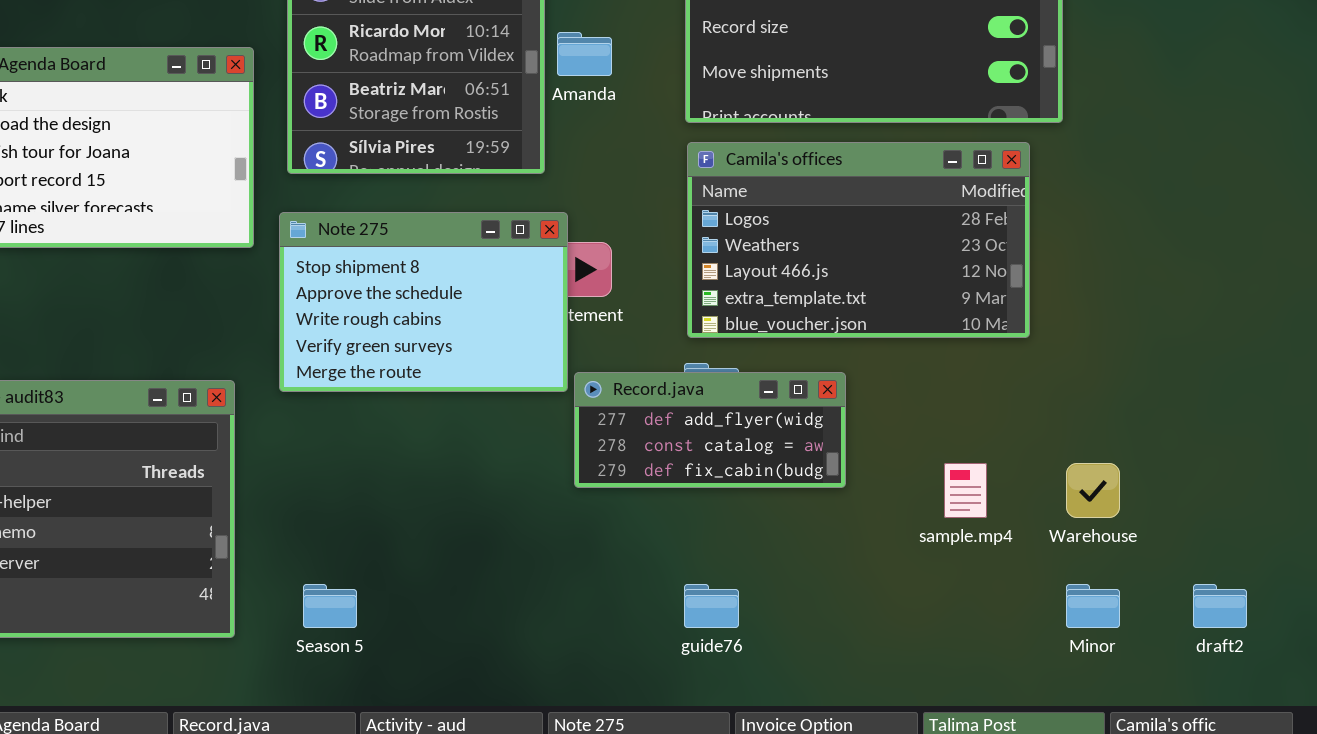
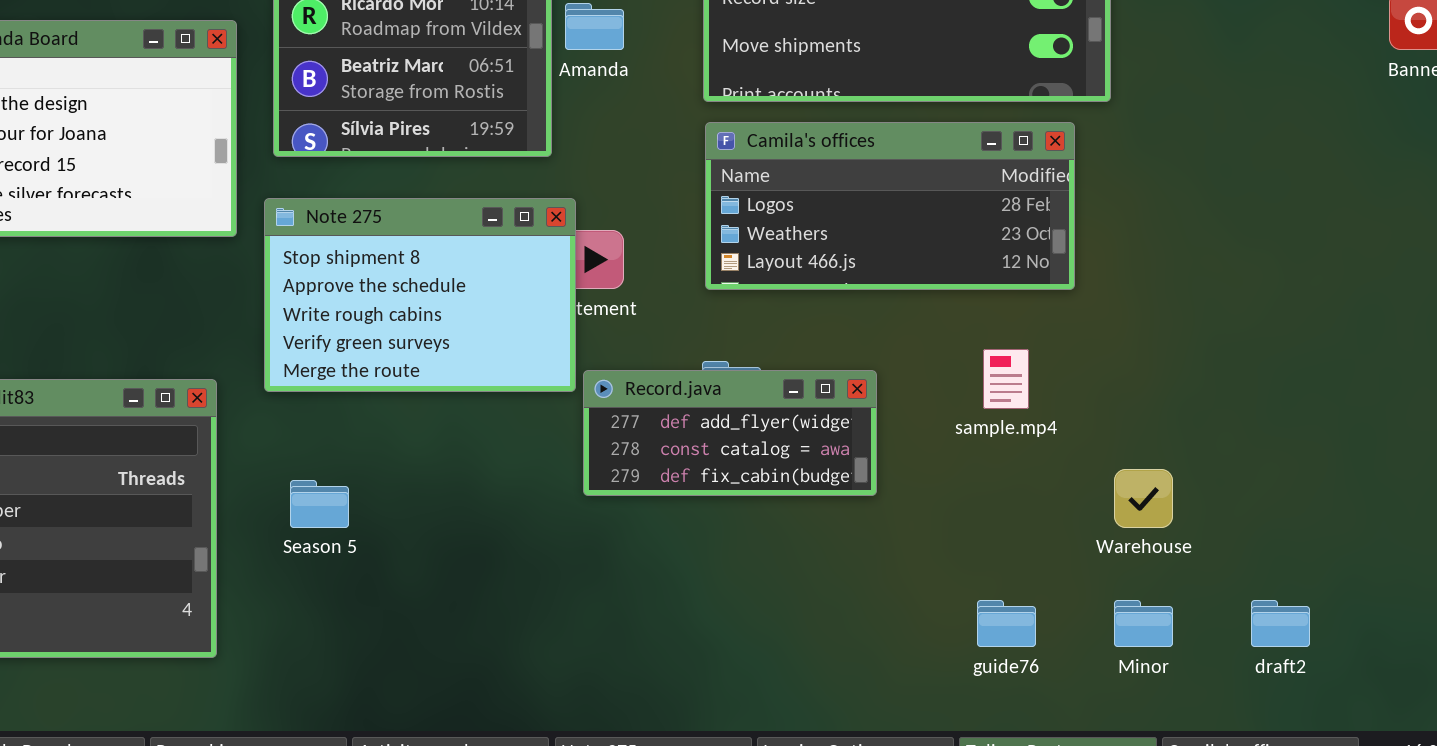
Camila's offices: [687,142,1030,338] -> [705,122,1075,290], resized
sample.mp4: [944,463,987,518] -> [983,349,1029,409], moved
Season 5: [303,584,357,628] -> [290,480,349,528], moved
guide76: [684,584,739,628] -> [977,600,1036,647], moved

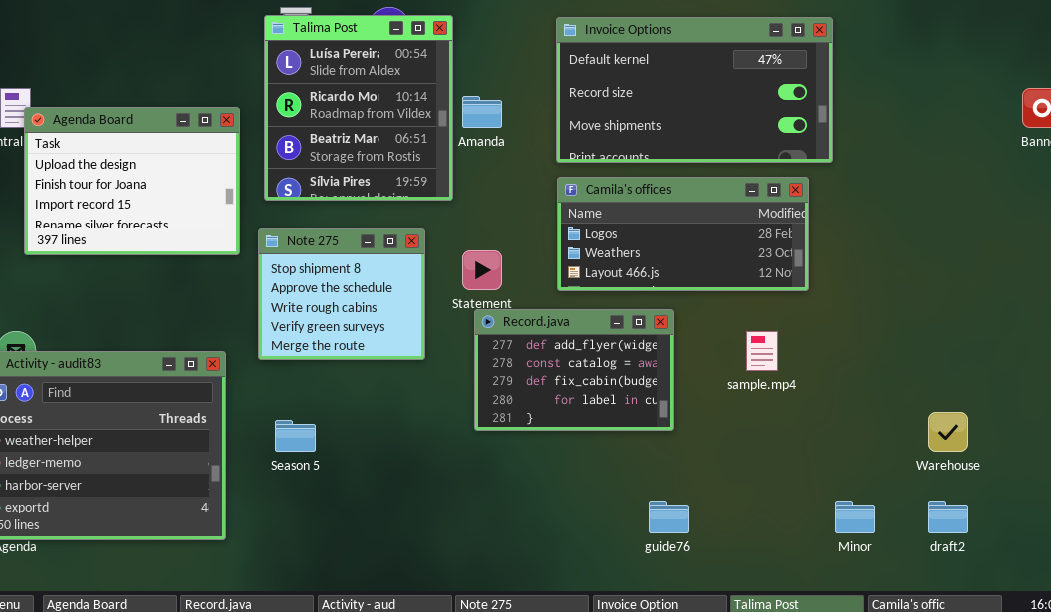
Note 275: [264,198,576,392] -> [258,228,425,360], resized
Record.java: [583,370,877,496] -> [474,309,674,431], resized
Warehouse: [1114,469,1173,528] -> [928,412,968,452], moved
guide76: [977,600,1036,647] -> [649,501,689,533], moved

